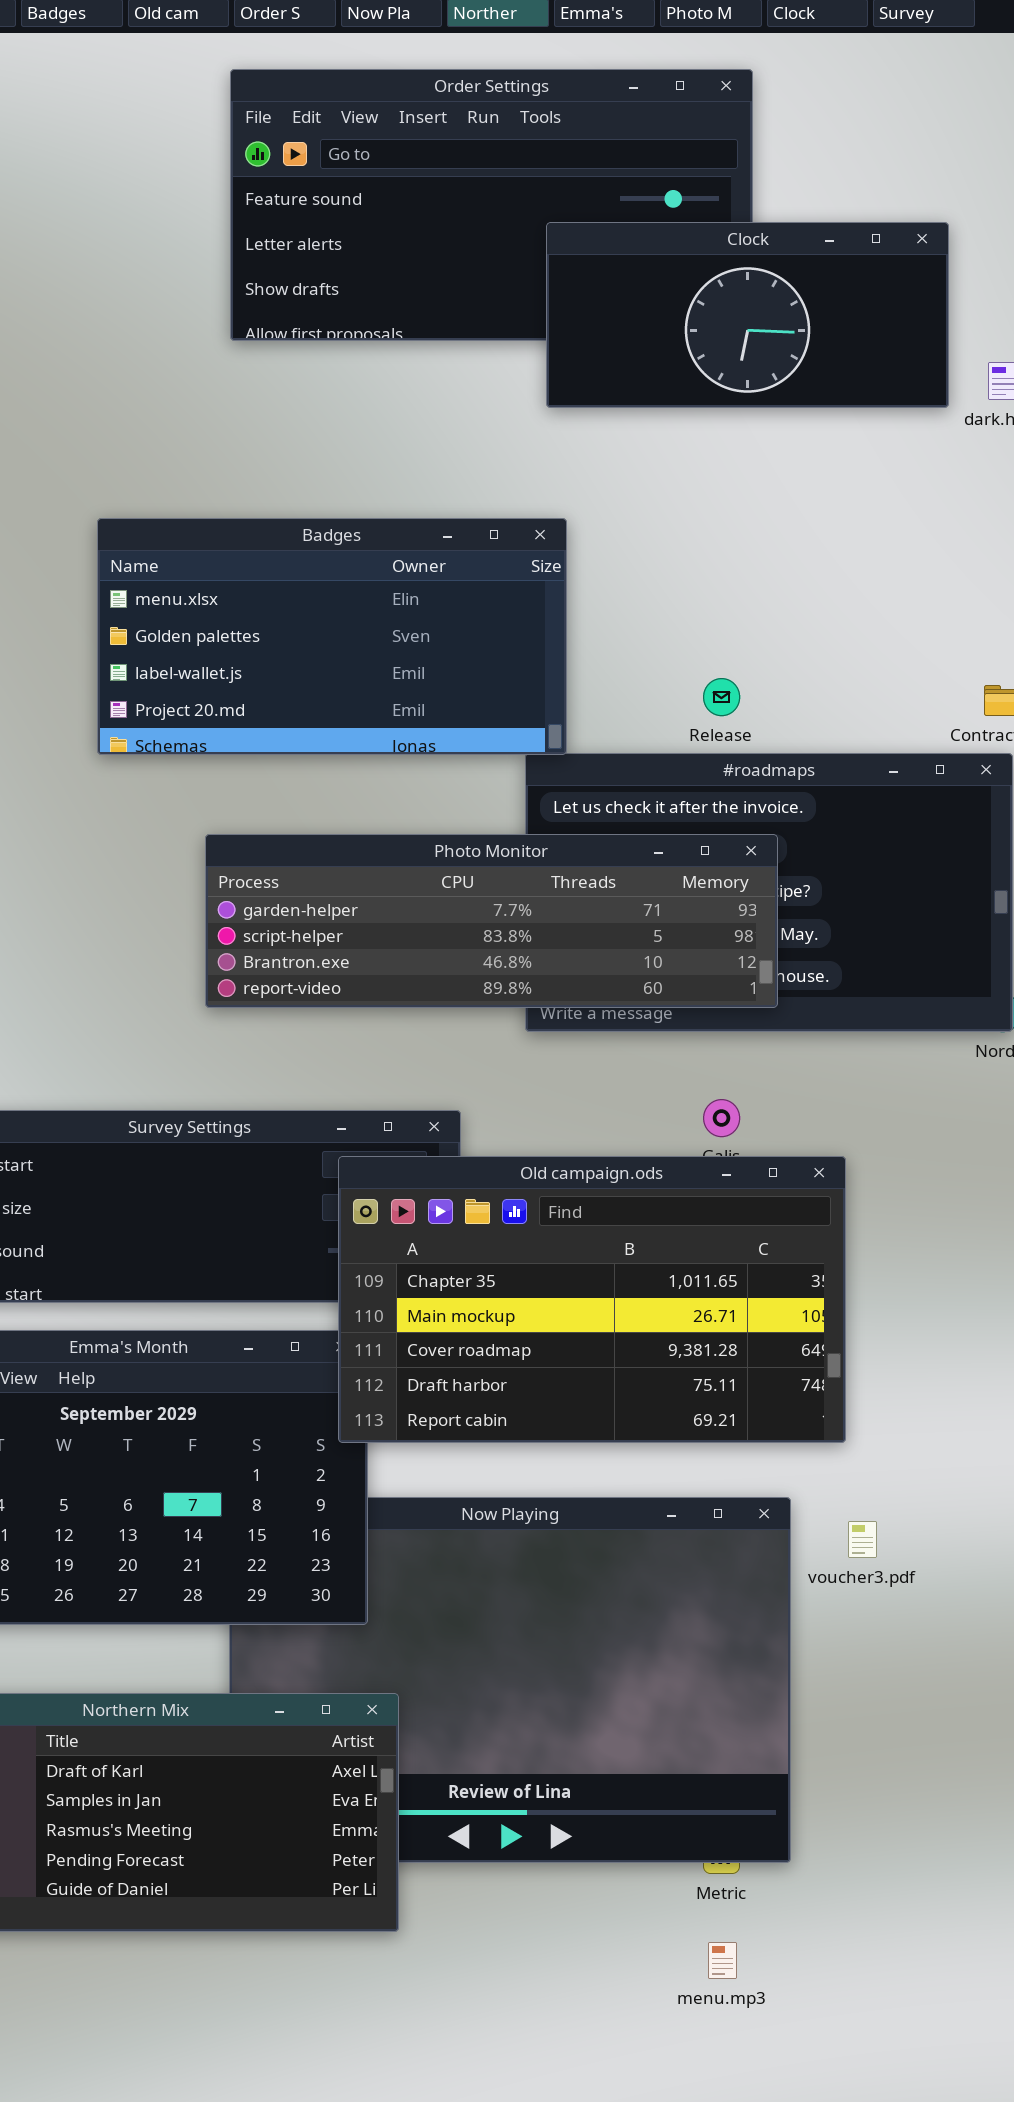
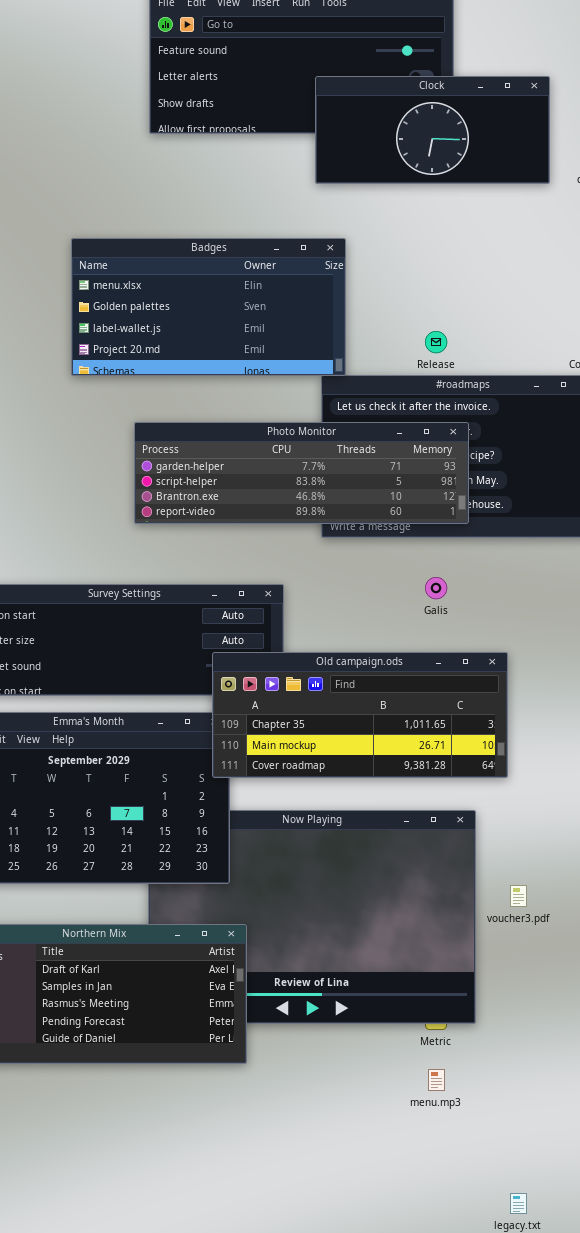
Clock: [546,222,949,408] -> [315,76,550,184], moved
Old campaign.ods: [338,1156,846,1443] -> [212,652,508,778], resized
voucher3.pdf: [848,1521,877,1558] -> [510,885,527,907], moved

